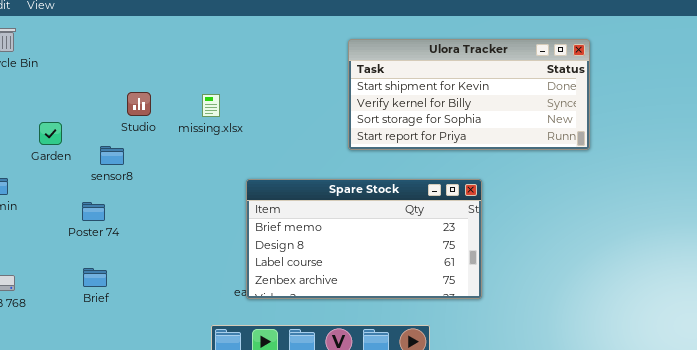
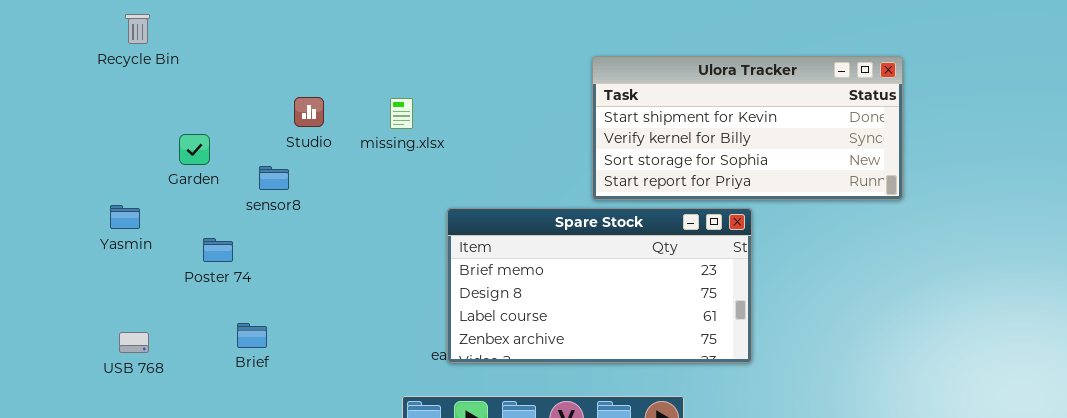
Ulora Tracker: [348,39,590,150] -> [592,56,903,200], moved
Poster 74: [82,202,105,221] -> [203,238,233,262], moved

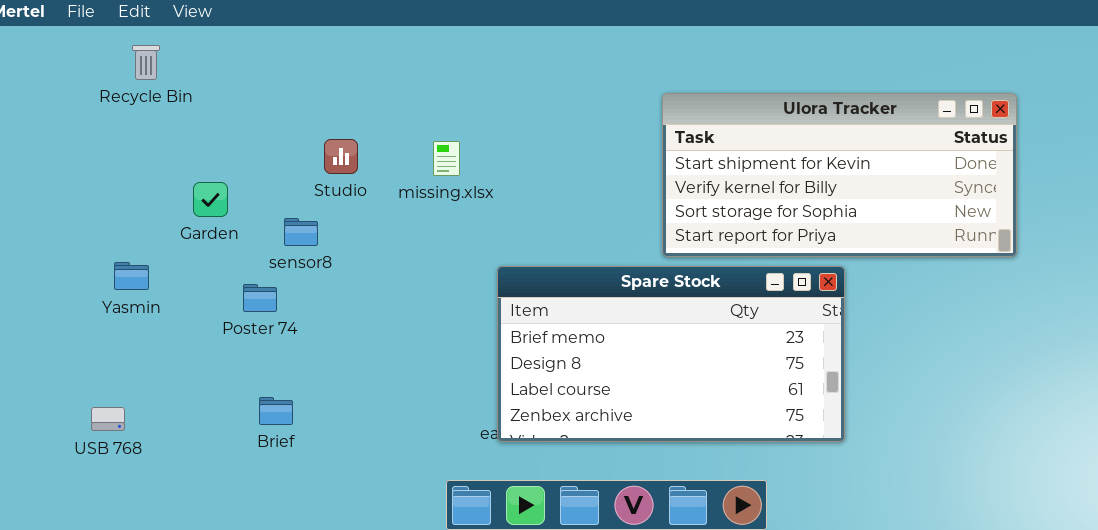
Poster 74: [203,238,233,262] -> [243,284,277,312], moved
USB 768: [119,332,149,353] -> [91,407,125,431], moved

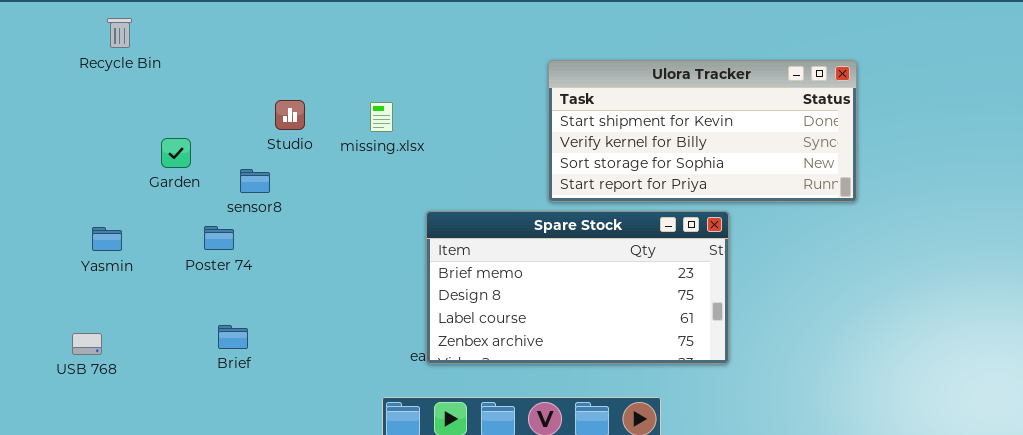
Ulora Tracker: [662,93,1017,257] -> [548,60,857,202], moved
Yasmin: [114,262,149,290] -> [92,227,122,251], moved

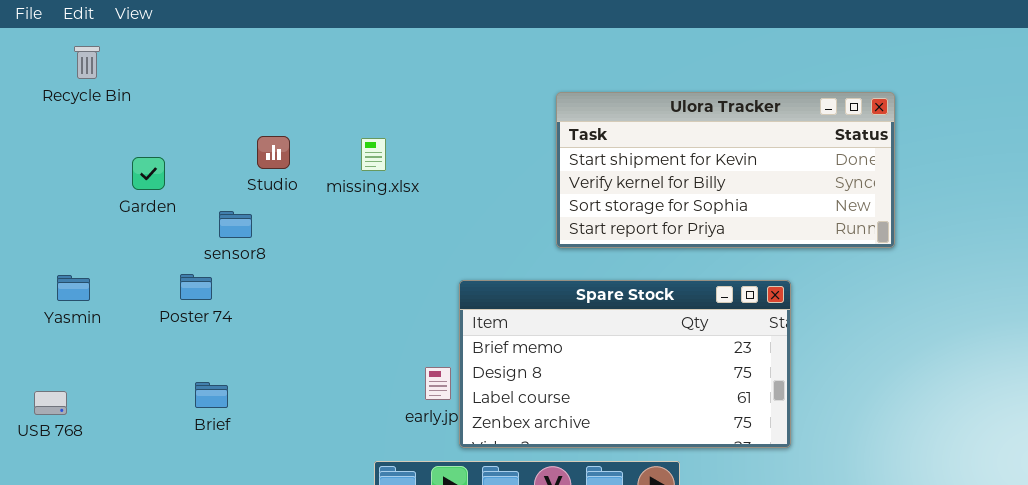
Garden: [161,138,191,168] -> [132,157,165,190], moved
Spare Stock: [426,211,729,364] -> [459,280,791,448], moved

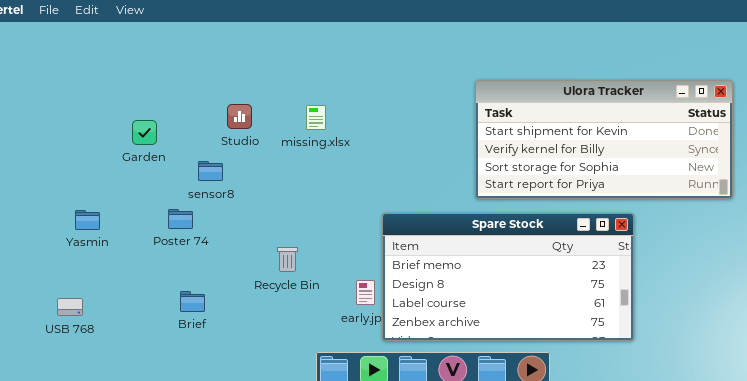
Recycle Bin: [74,46,100,79] -> [277,247,298,272], moved
Ulora Tracker: [556,92,895,248] -> [475,80,733,199], moved

